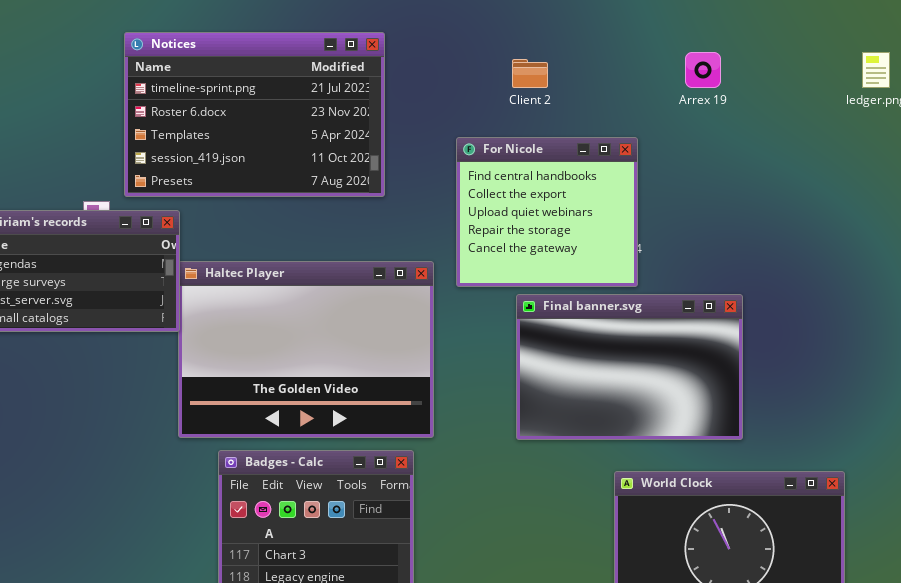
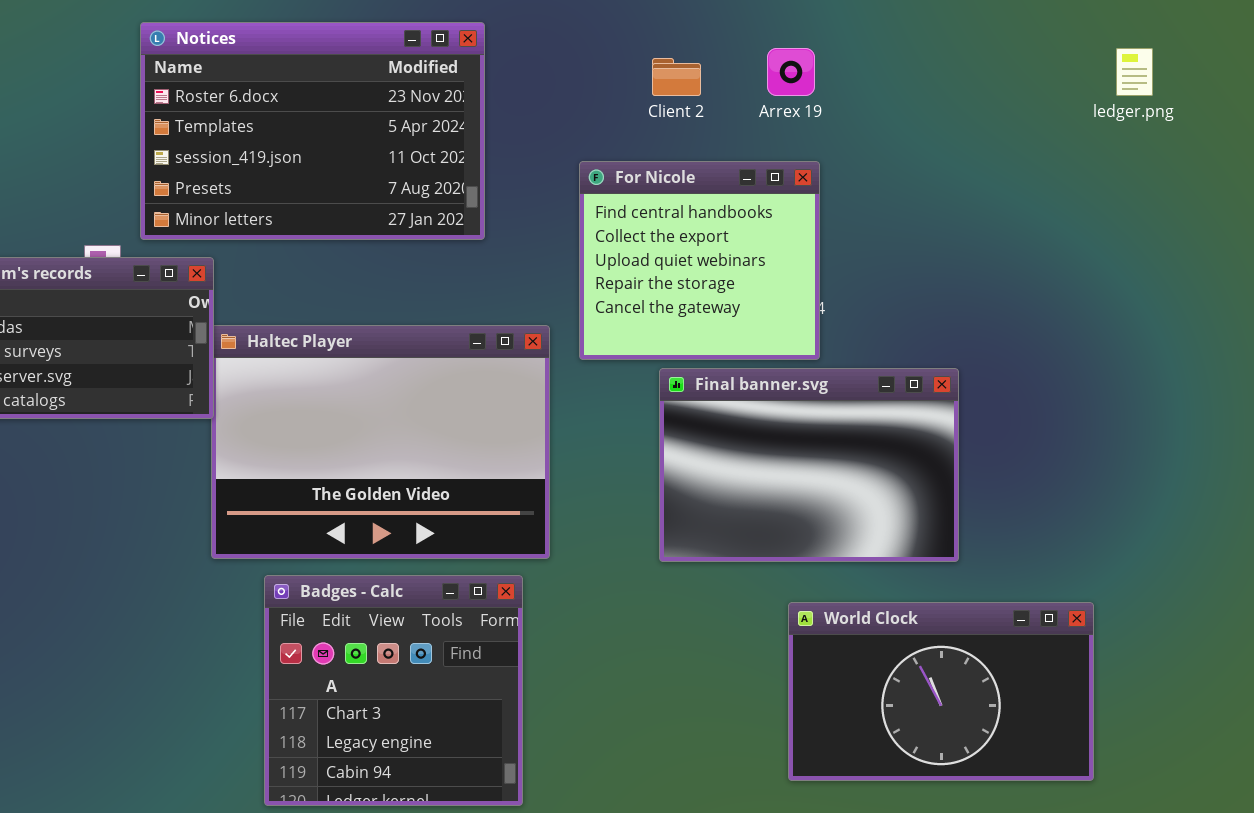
Notices: [124,32,385,197] -> [140,22,485,240], scrolled down 1 row
Arrex 19: [685,52,721,88] -> [767,48,815,96], moved

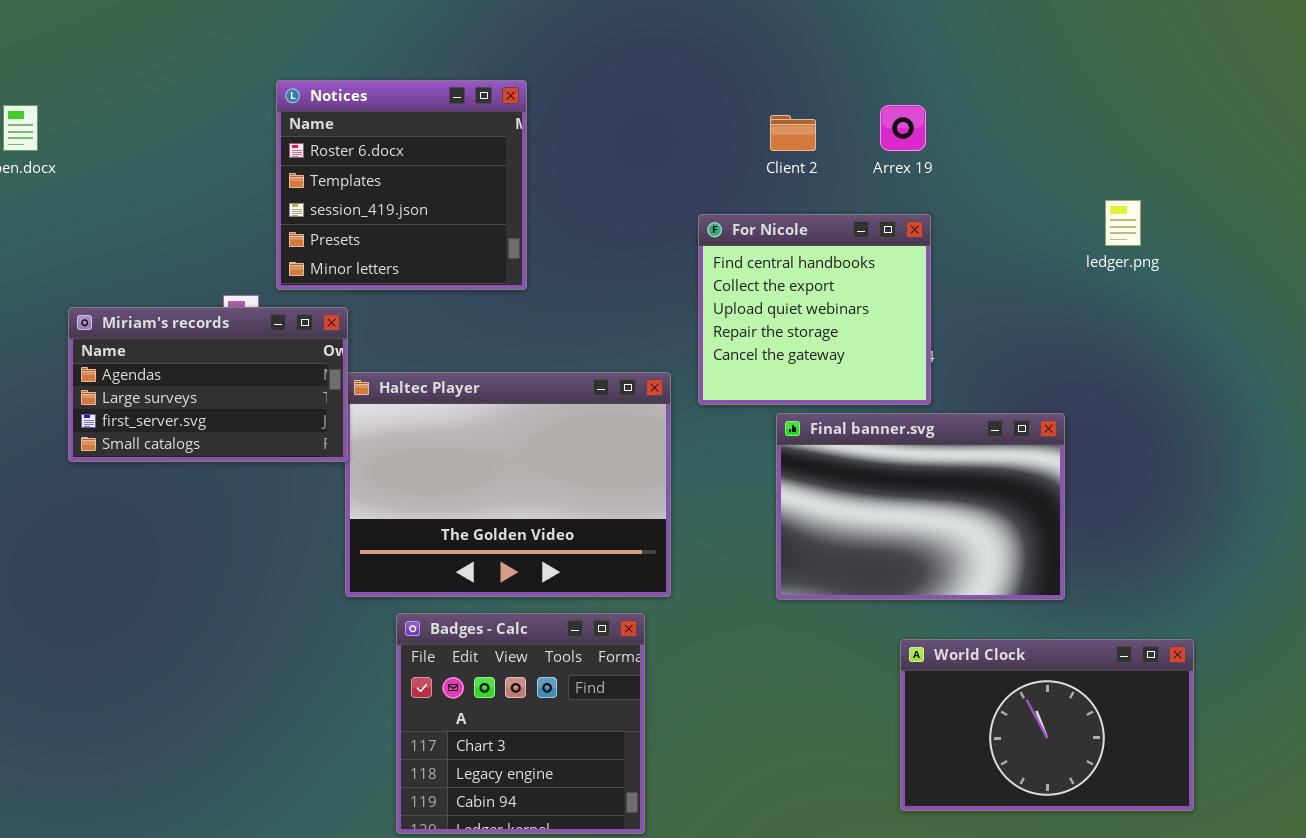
Notices: [140,22,485,240] -> [276,80,527,290], resized
ledger.png: [1116,48,1153,96] -> [1105,200,1141,246], moved

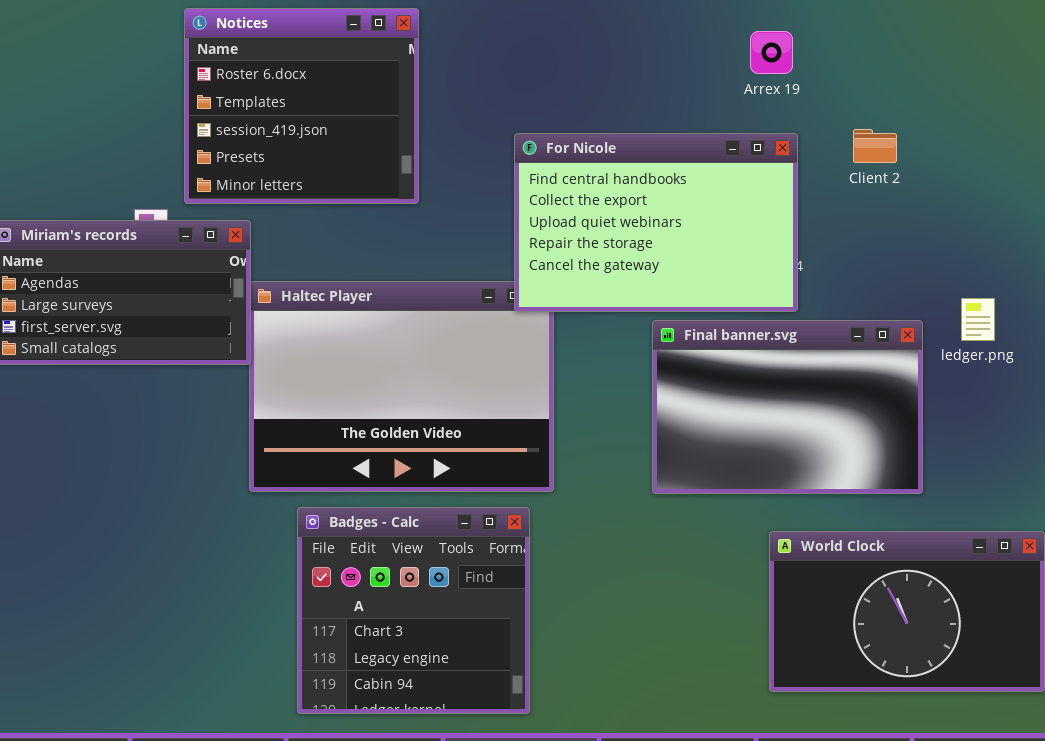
Client 2: [770,115,816,151] -> [853,129,897,163], moved
ledger.png: [1105,200,1141,246] -> [961,298,995,341], moved
For Nicole: [698,214,931,405] -> [514,133,798,312], resized

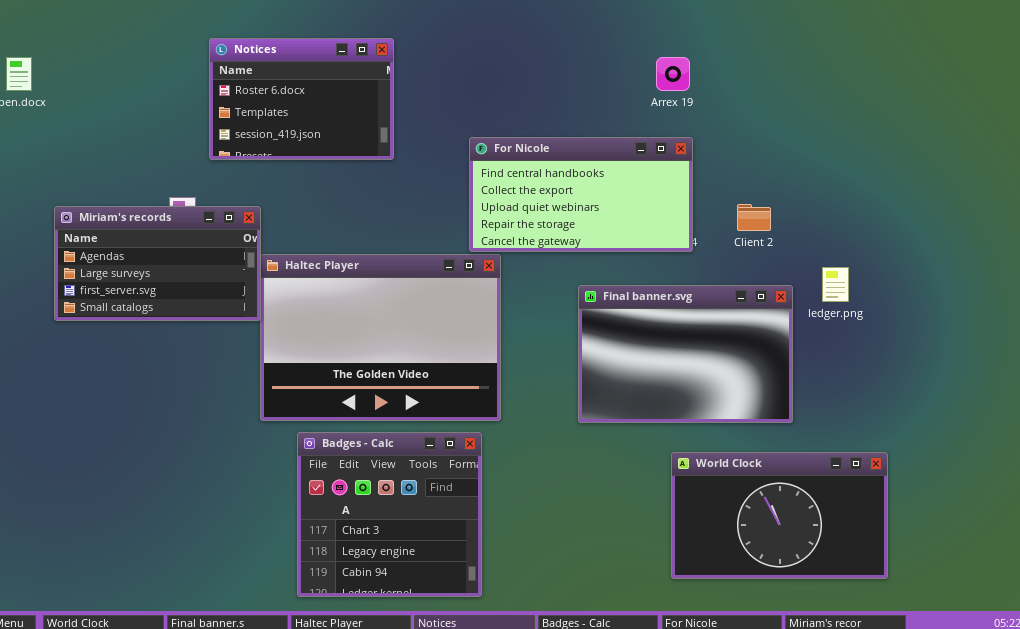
Notices: [184,8,419,204] -> [209,38,394,160], resized
Client 2: [853,129,897,163] -> [737,204,771,231], moved
For Nicole: [514,133,798,312] -> [469,137,693,252], resized

